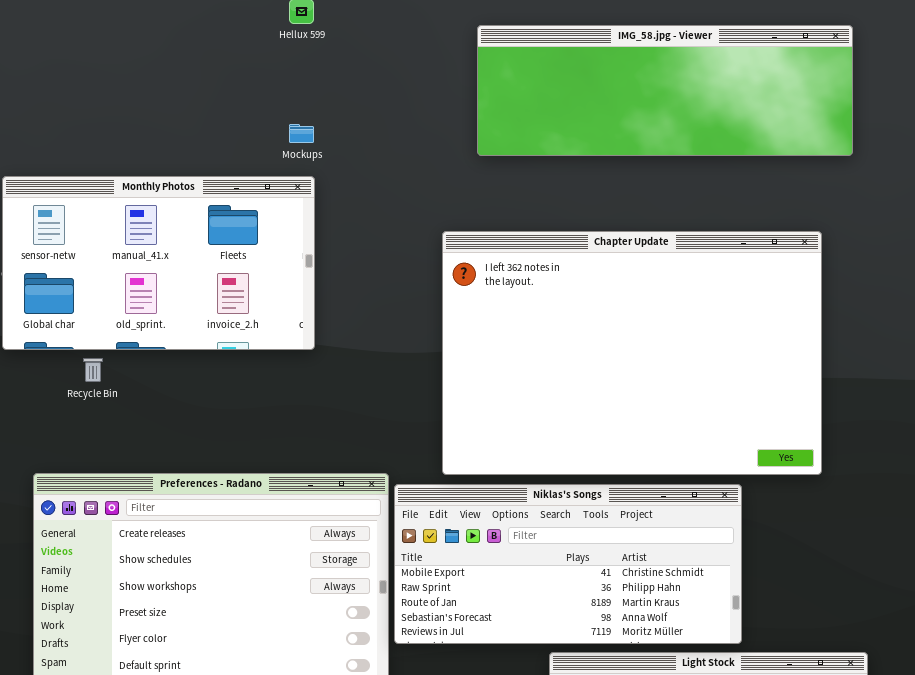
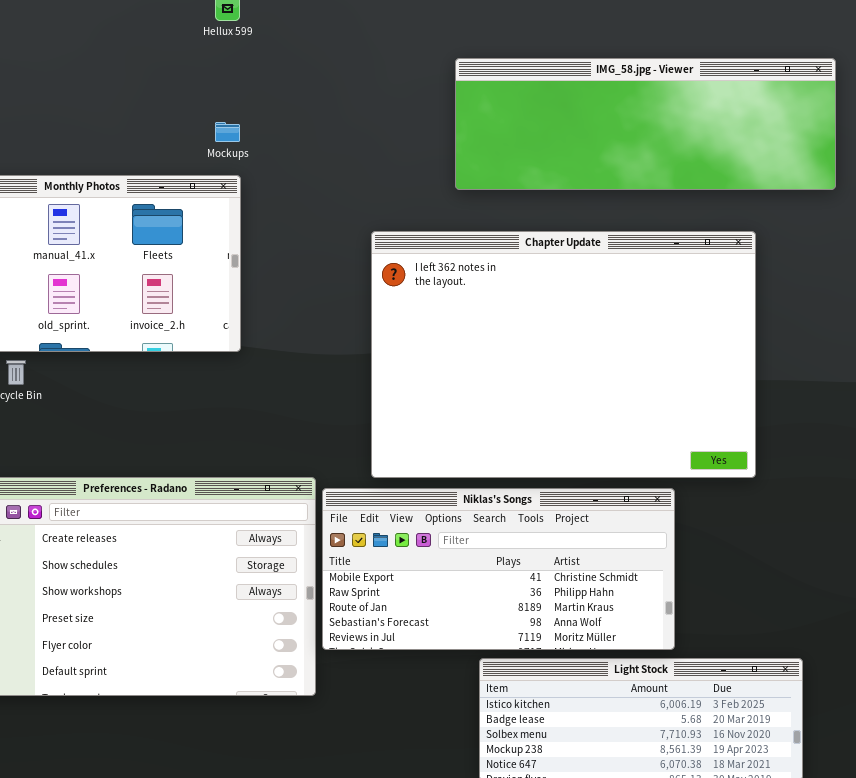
IMG_58.jpg - Viewer: [477,25,853,156] -> [455,58,836,190], moved

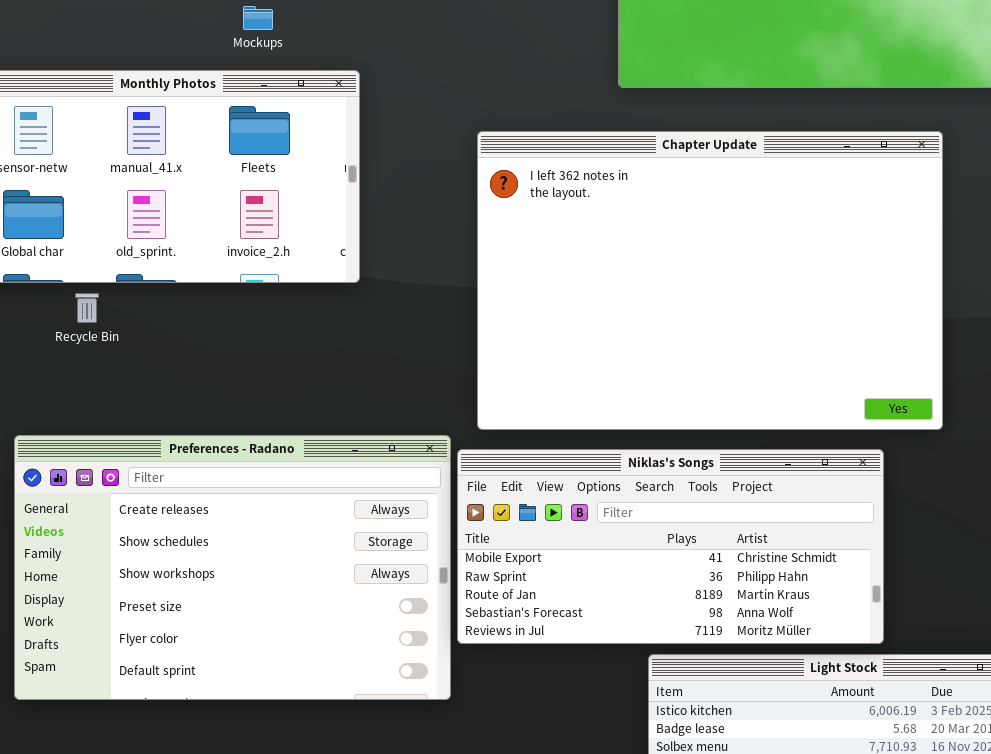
Mockups: [215,122,240,142] -> [243,6,273,30], moved
Chapter Update: [371,231,756,478] -> [477,131,943,430], moved

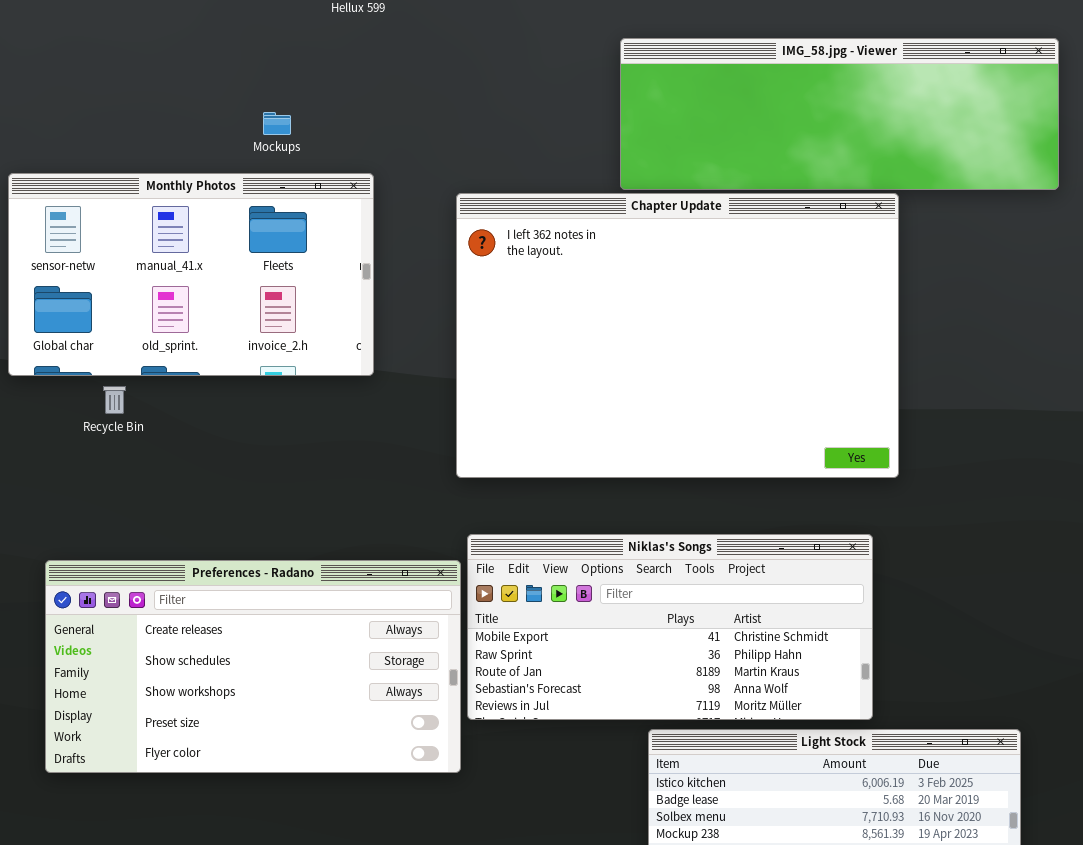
Chapter Update: [477,131,943,430] -> [456,193,899,478], moved
Preferences - Radano: [14,435,451,700] -> [45,560,461,773], resized

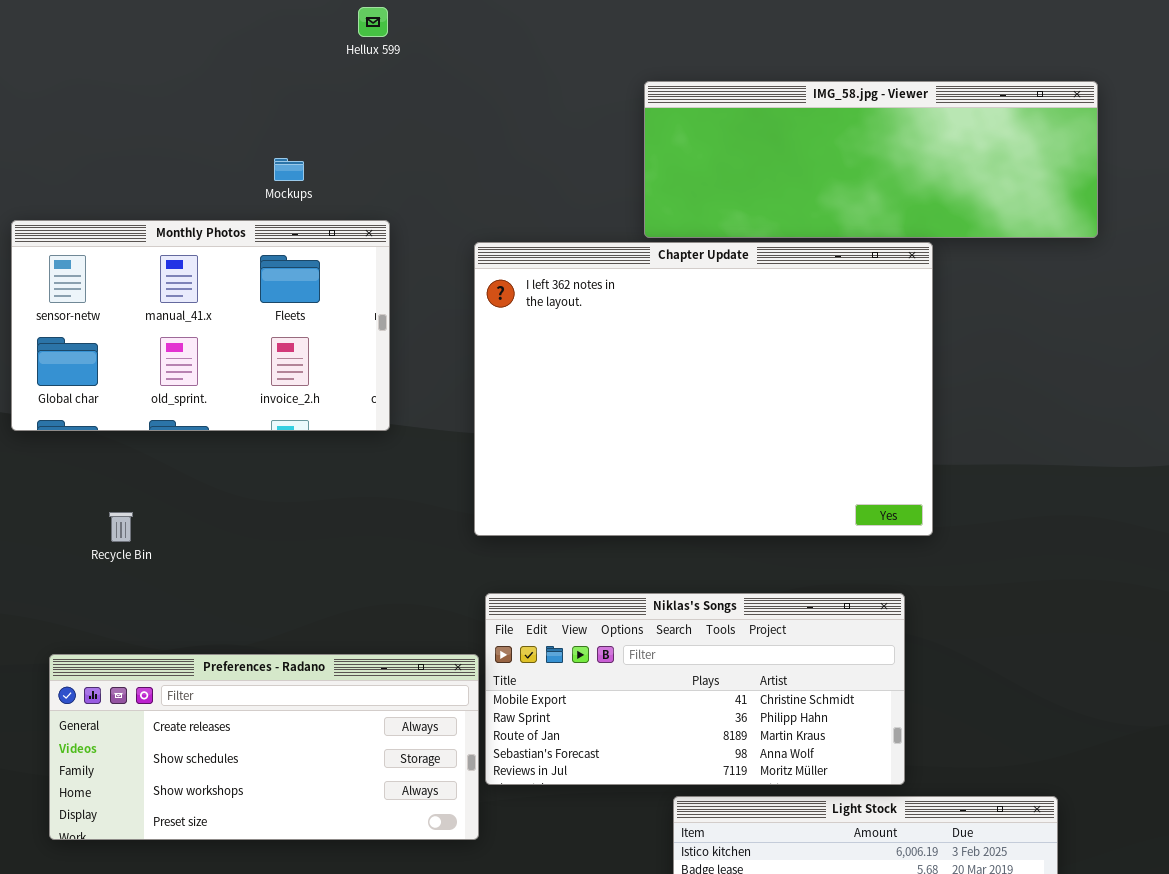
Recycle Bin: [103,386,126,414] -> [109,512,133,542], moved
Preferences - Radano: [45,560,461,773] -> [49,654,479,840], resized

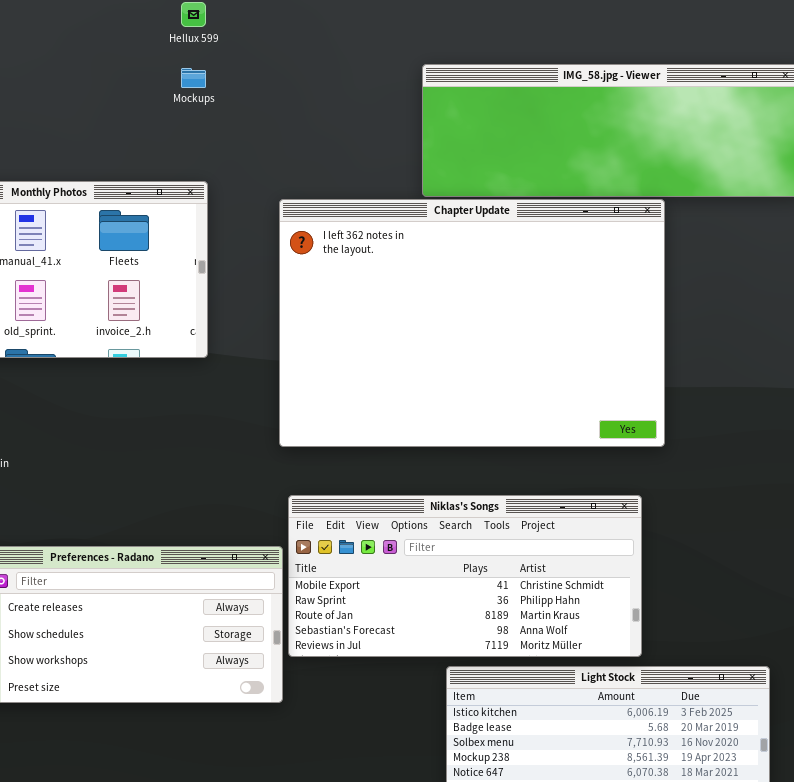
Mockups: [274,158,304,181] -> [181,68,206,88], moved

